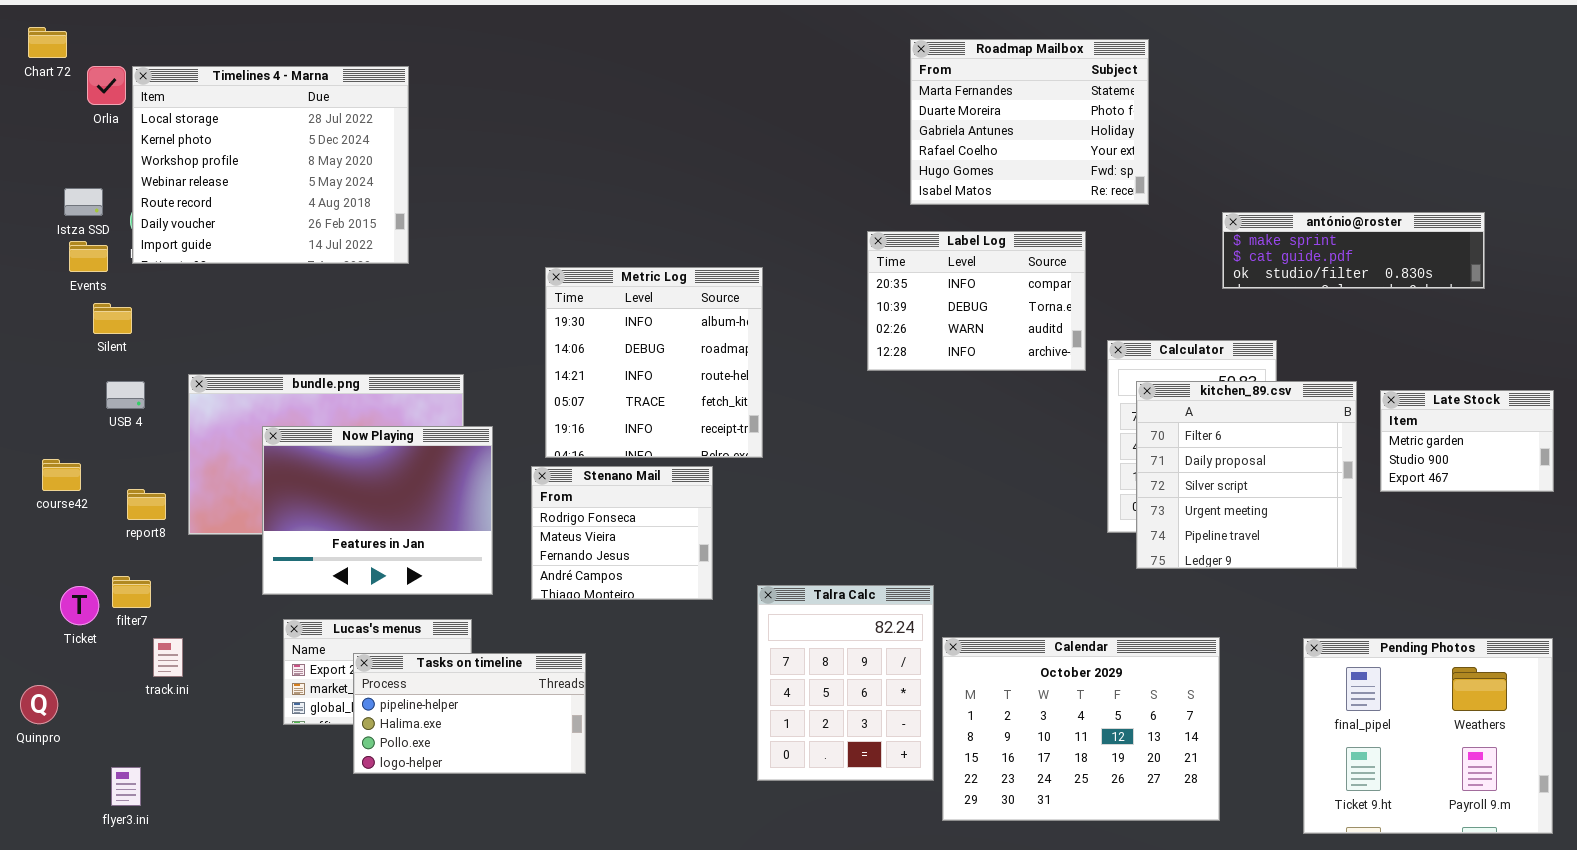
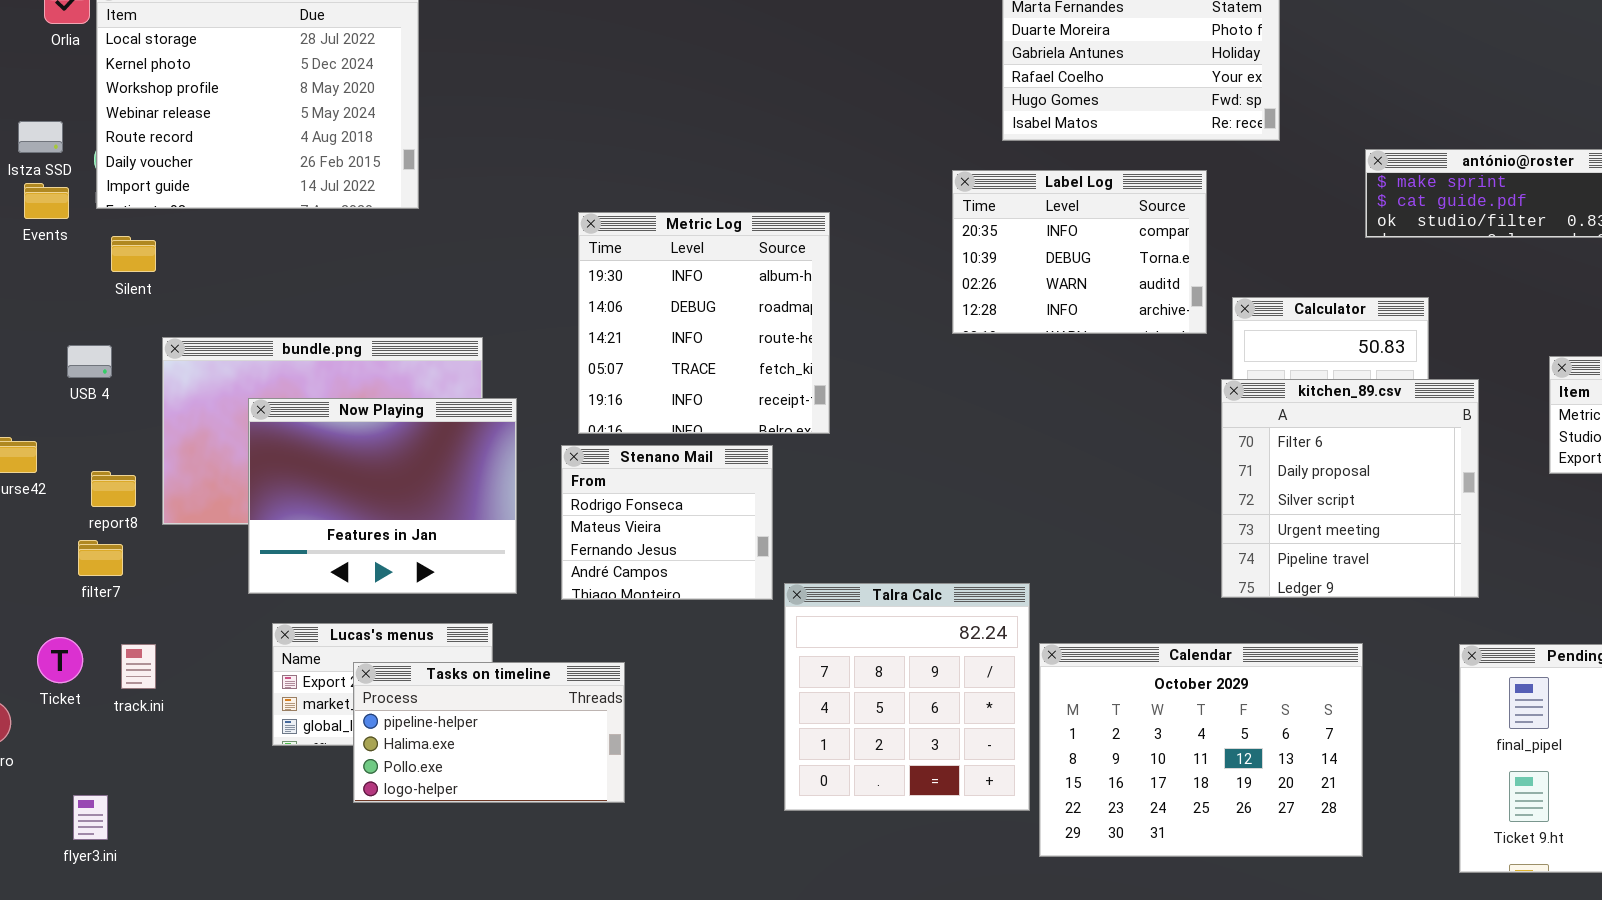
Silent: [93,303,132,334] -> [111,236,156,272], moved
kitchen_89.csv: [1136,381,1357,569] -> [1221,379,1479,598], moved
filter7: [112,576,151,608] -> [78,540,123,576], moved
Talra Calc: [757,585,934,781] -> [784,583,1030,811], resized
Ticket: [60,586,99,625] -> [37,637,83,683], moved

